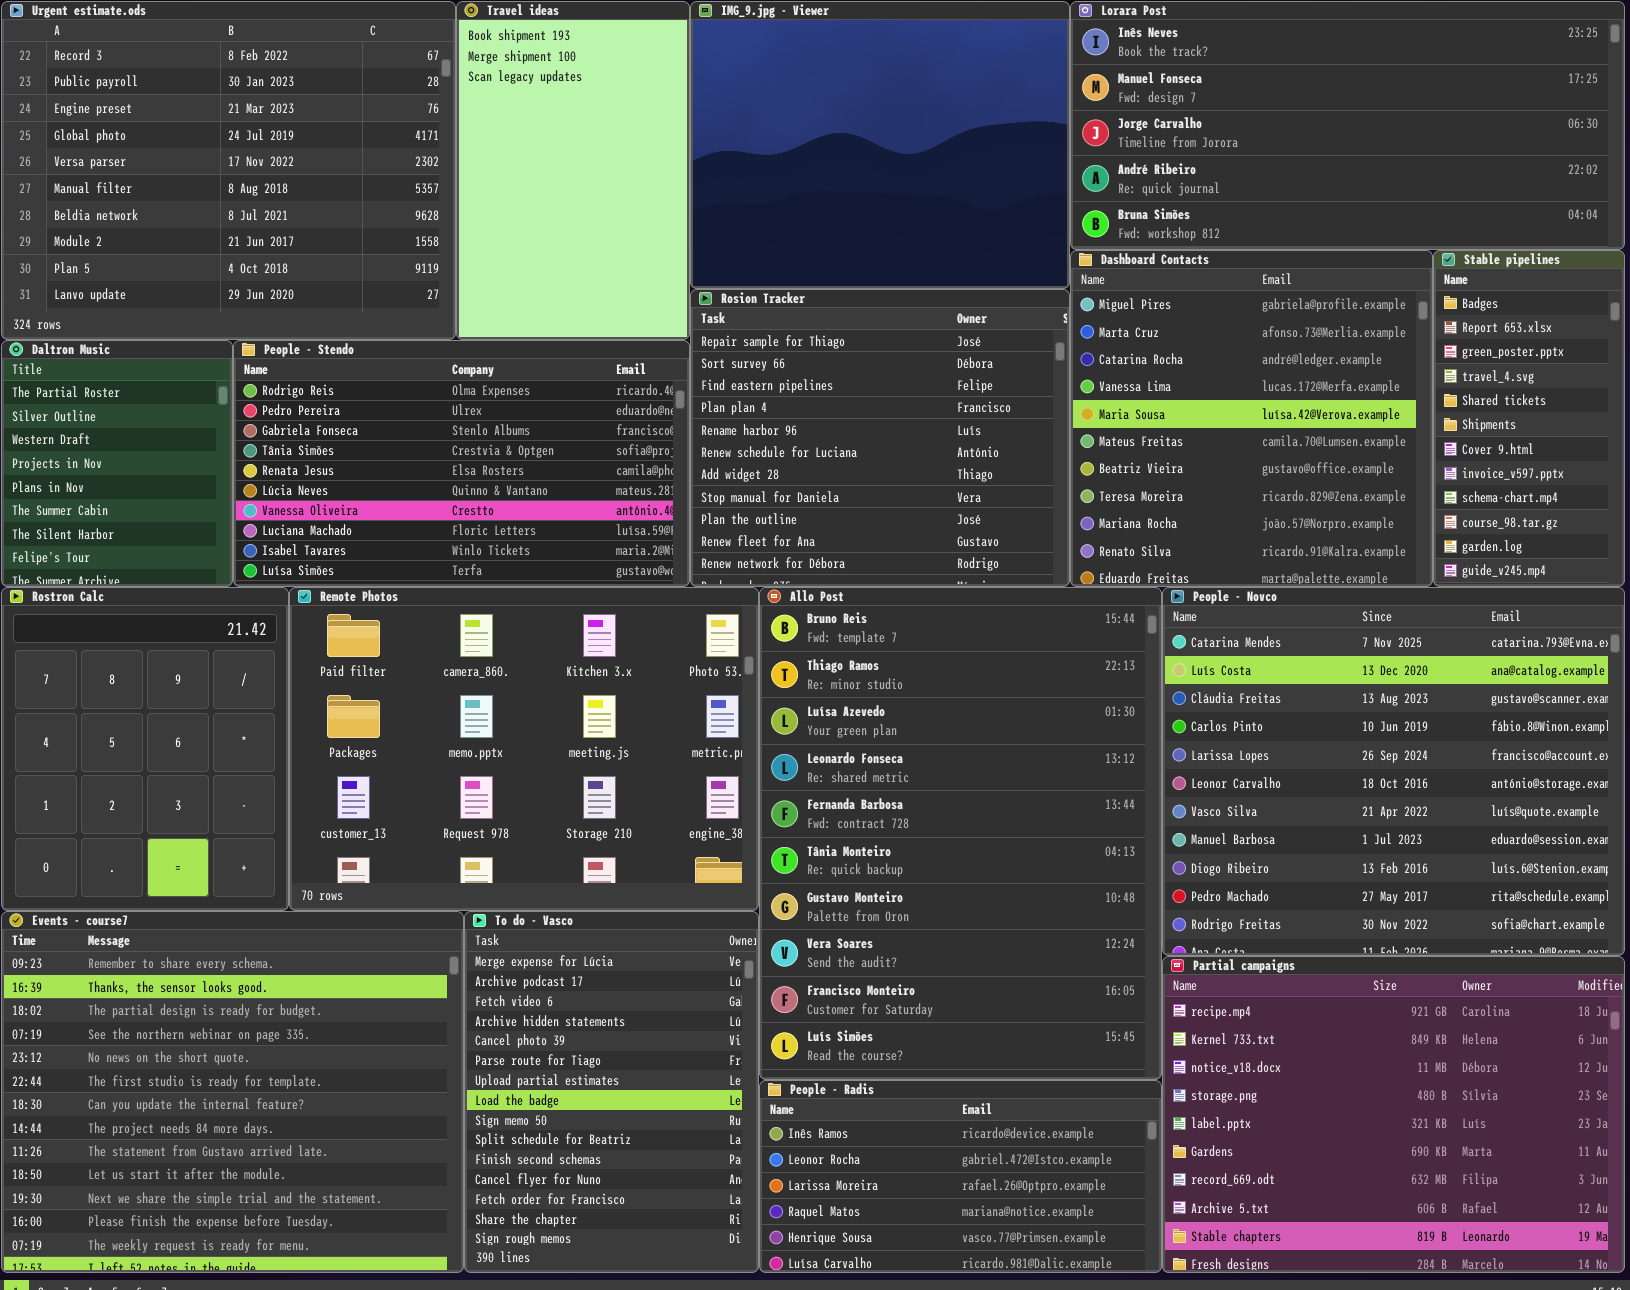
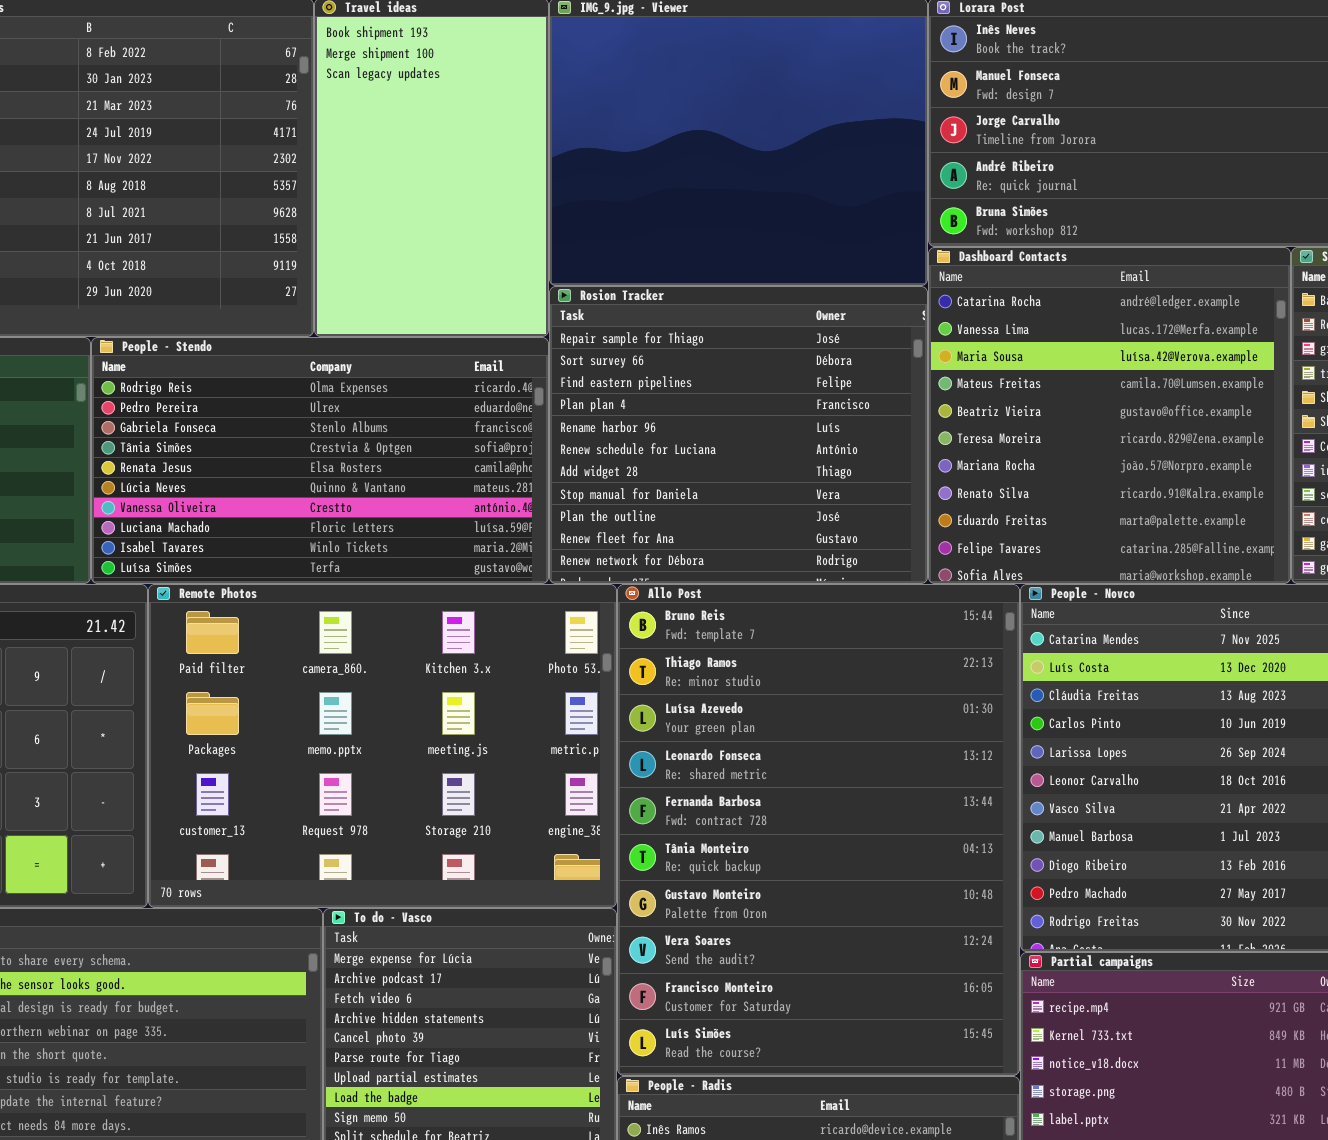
Dashboard Contacts: [1070,250,1433,587] -> [928,247,1291,584], scrolled down 2 rows

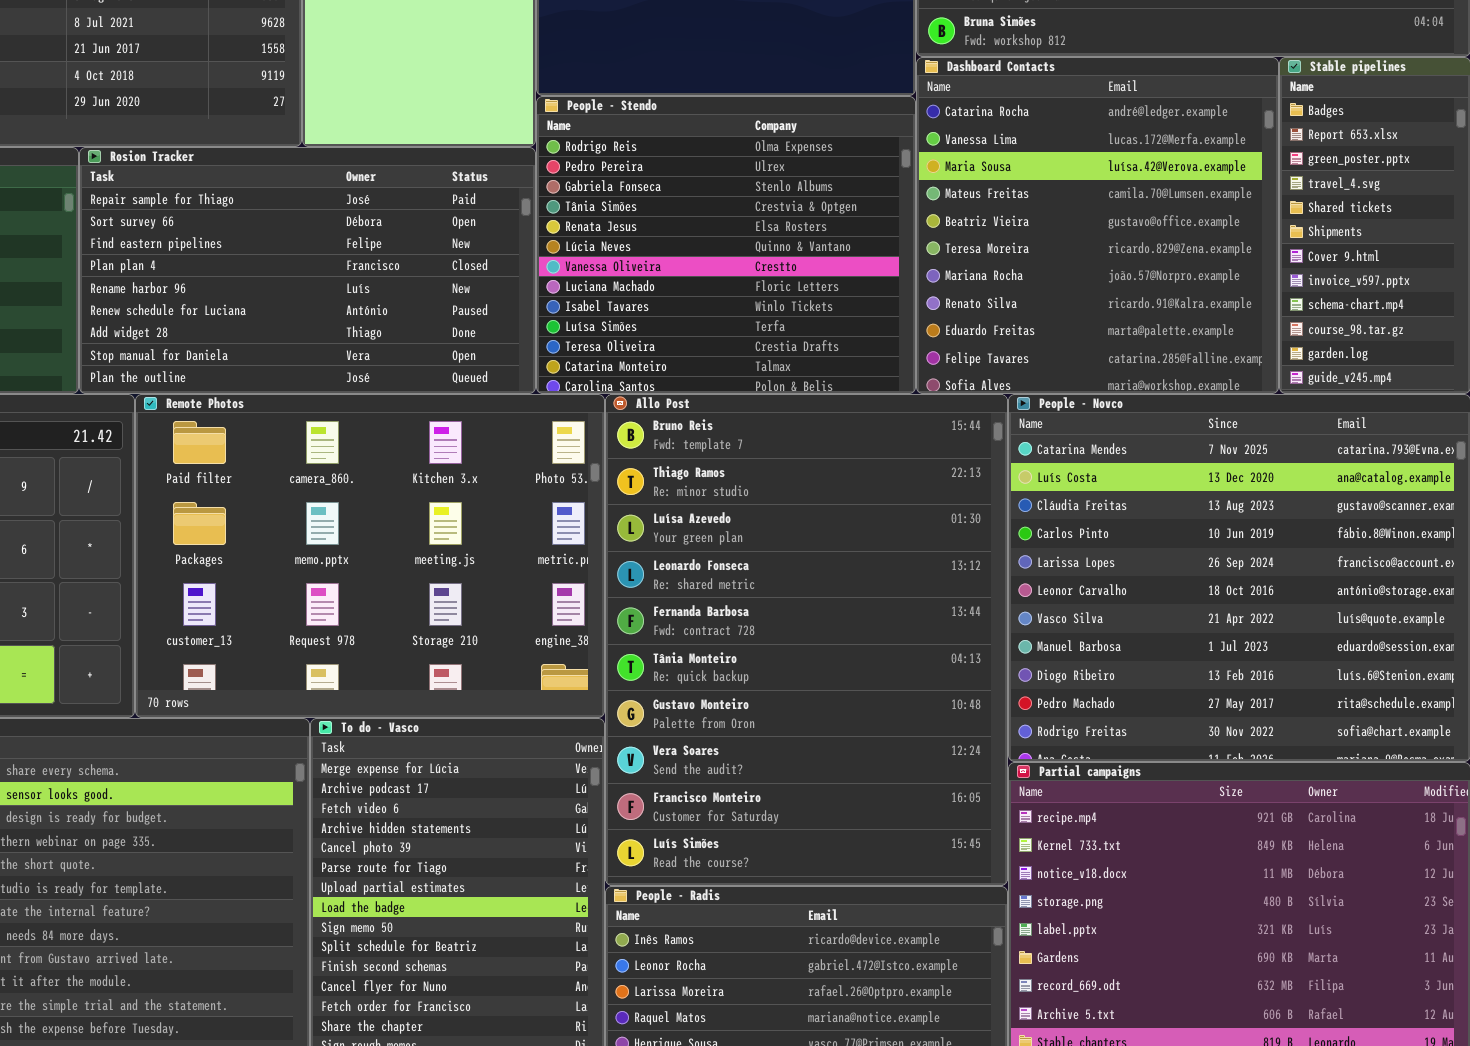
Rosion Tracker: [549,286,928,584] -> [79,147,536,394], moved, resized
People - Stendo: [91,337,549,584] -> [536,96,916,394], moved, resized

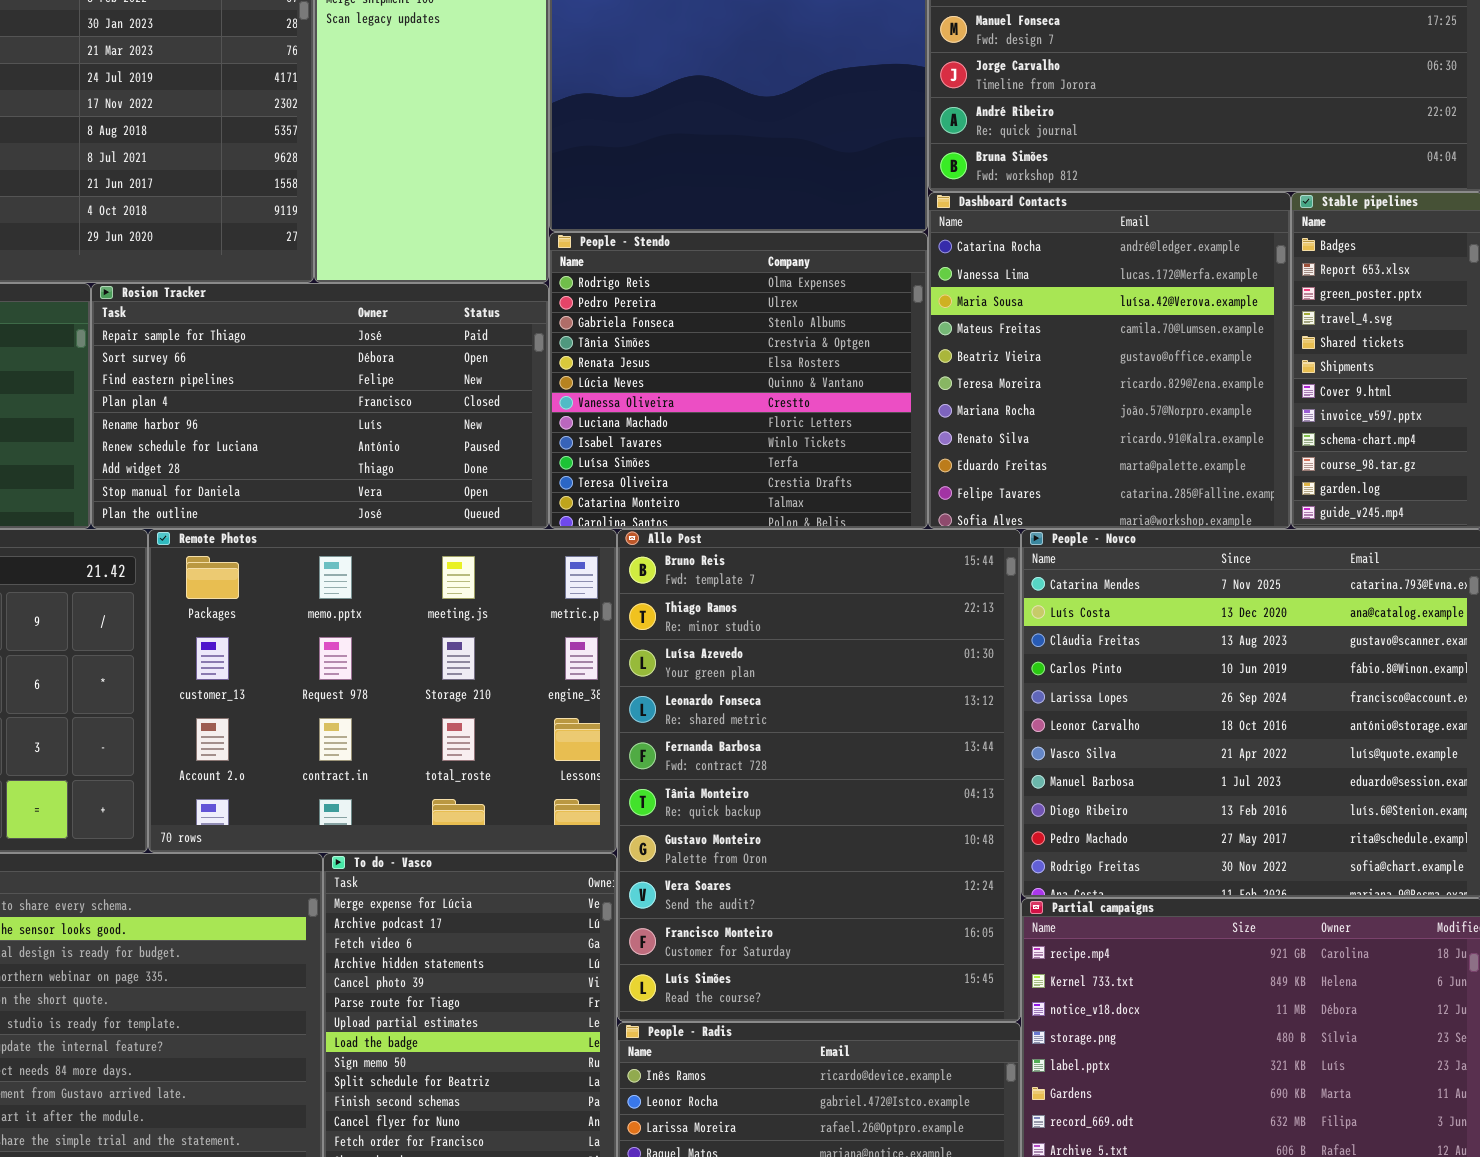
Remote Photos: [135,394,605,718] -> [148,529,617,853], scrolled down 1 row

